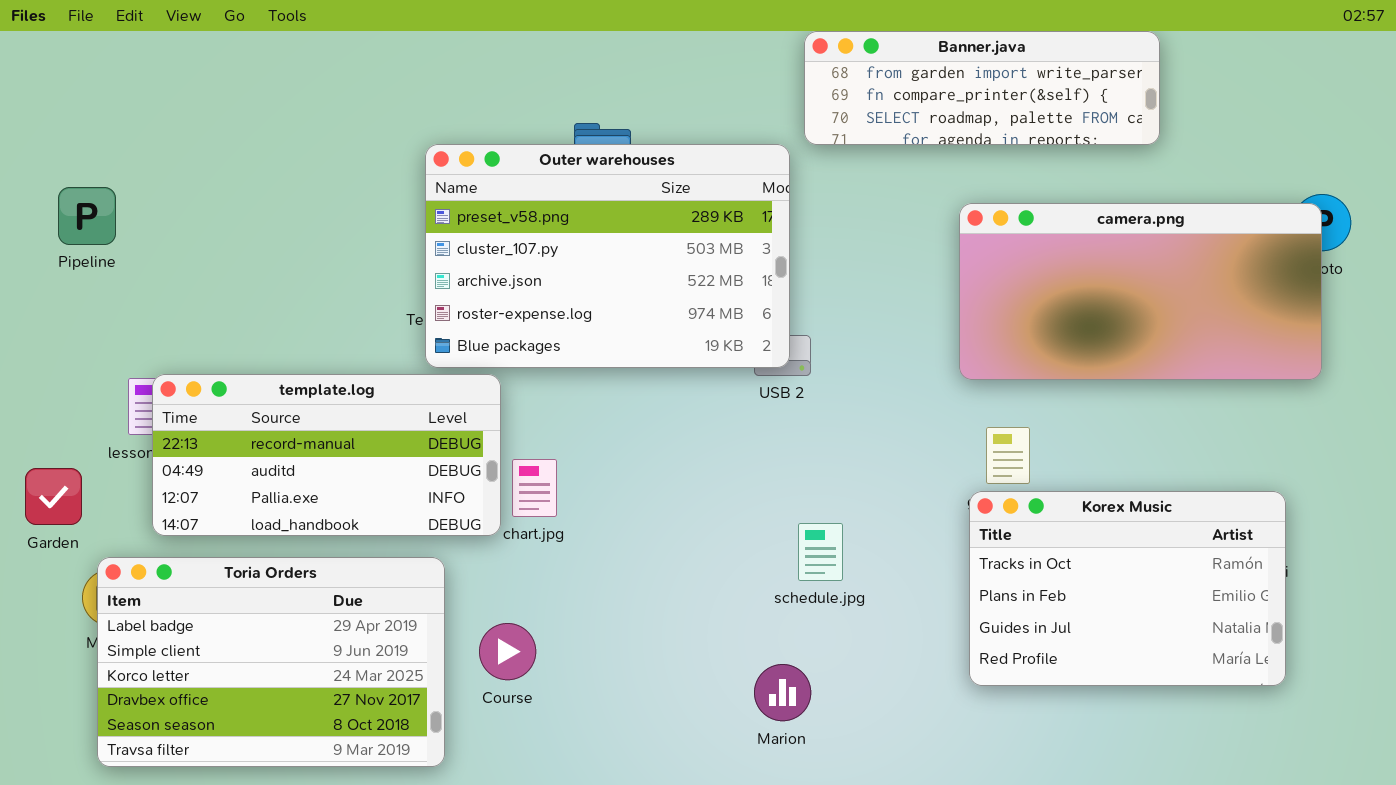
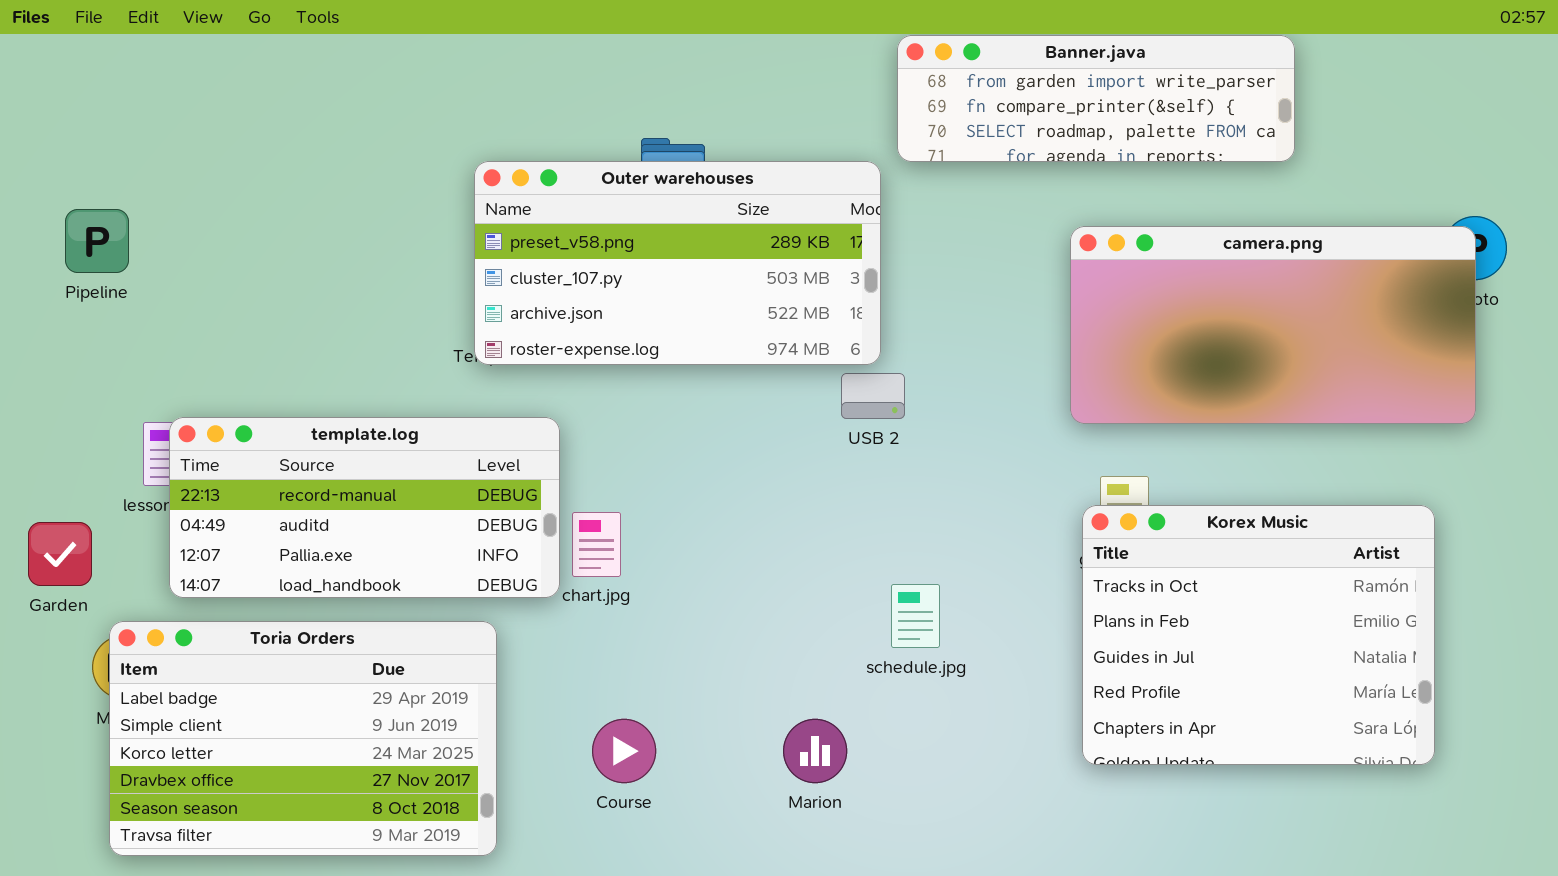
Outer warehouses: [425,144,790,368] -> [474,161,881,365], resized
Korex Music: [969,491,1286,686] -> [1082,505,1435,765], resized
Course: [479,623,536,680] -> [592,719,656,783], moved
Marion: [754,664,811,721] -> [783,719,847,783], moved

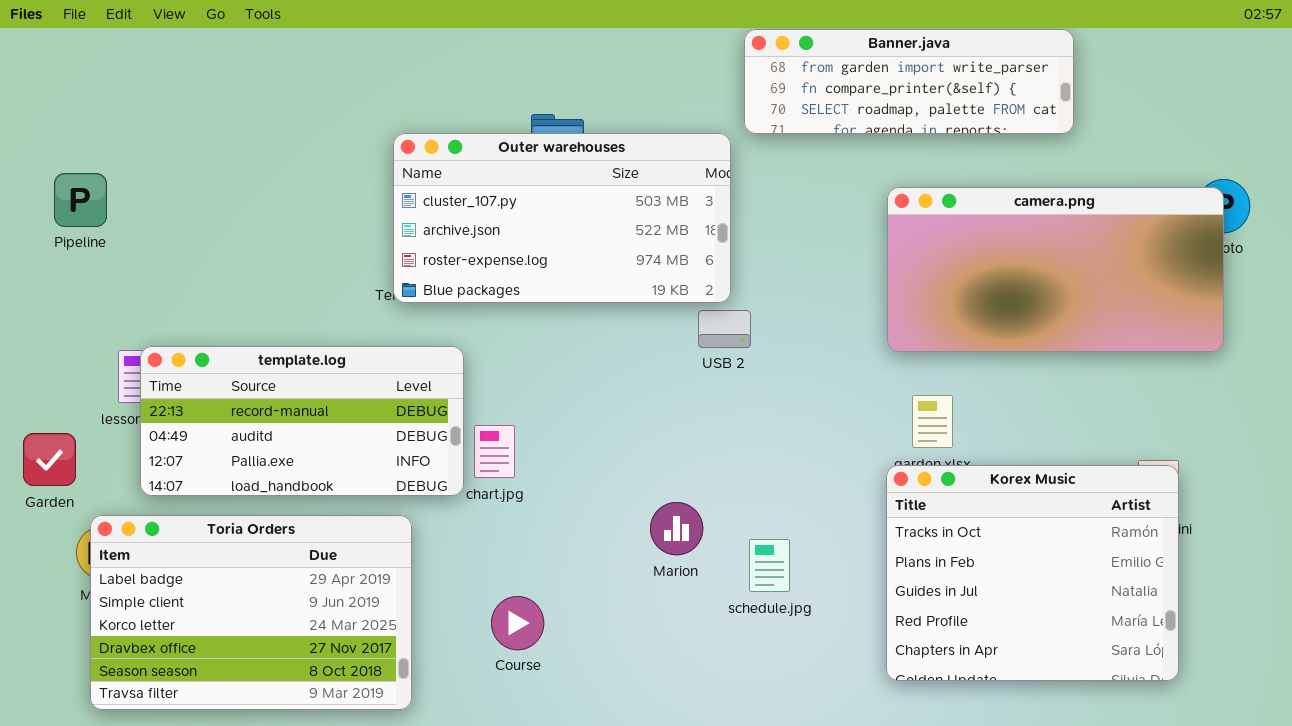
Outer warehouses: [474,161,881,365] -> [393,133,731,303], scrolled down 1 row
Korex Music: [1082,505,1435,765] -> [886,465,1179,681], moved
schedule.jpg: [891,584,940,648] -> [749,539,790,592], moved
Marion: [783,719,847,783] -> [650,502,703,555], moved

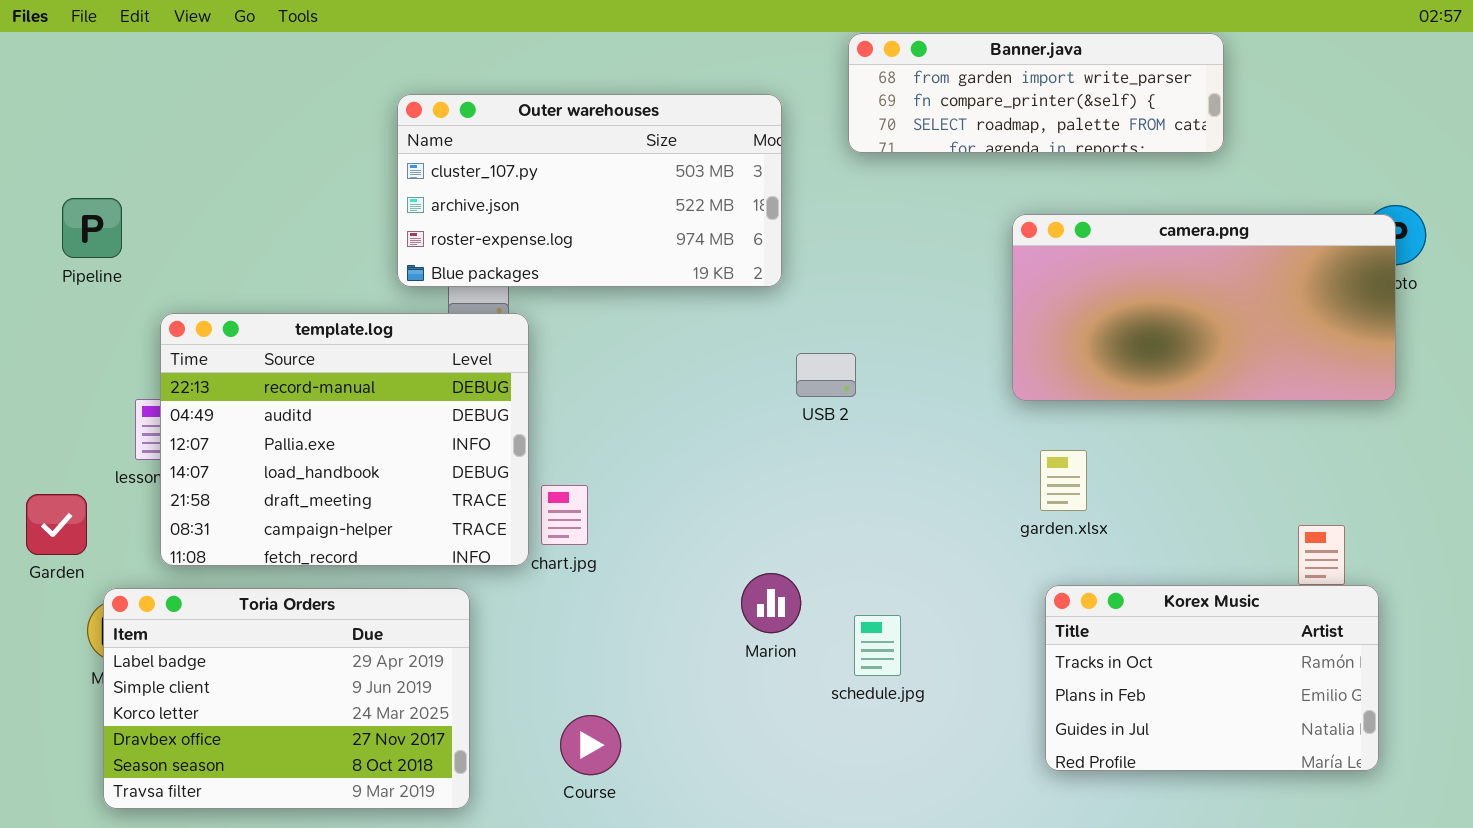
Outer warehouses: [393,133,731,303] -> [397,94,782,287], moved
template.log: [140,346,464,496] -> [160,313,529,566], resized
Korex Music: [886,465,1179,681] -> [1045,585,1379,771], moved, resized
Course: [491,596,544,650] -> [560,715,621,775], moved

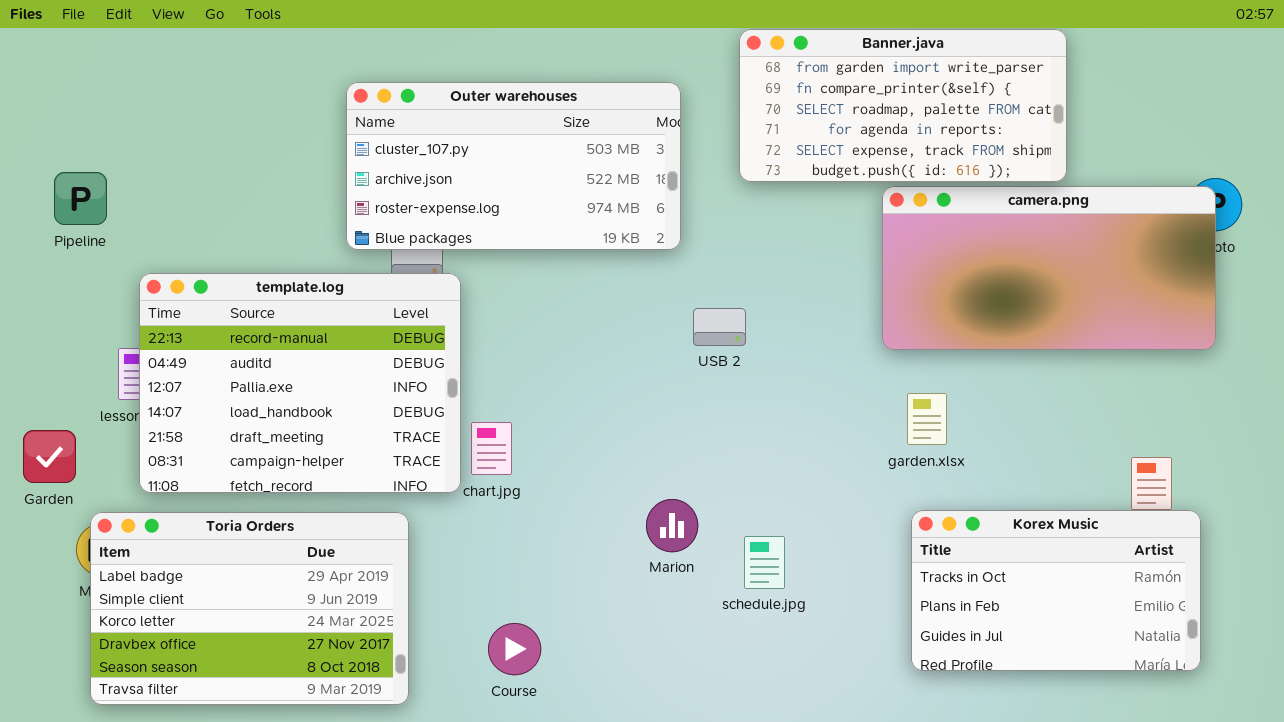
Banner.java: [848,33,1224,153] -> [739,29,1067,182], resized

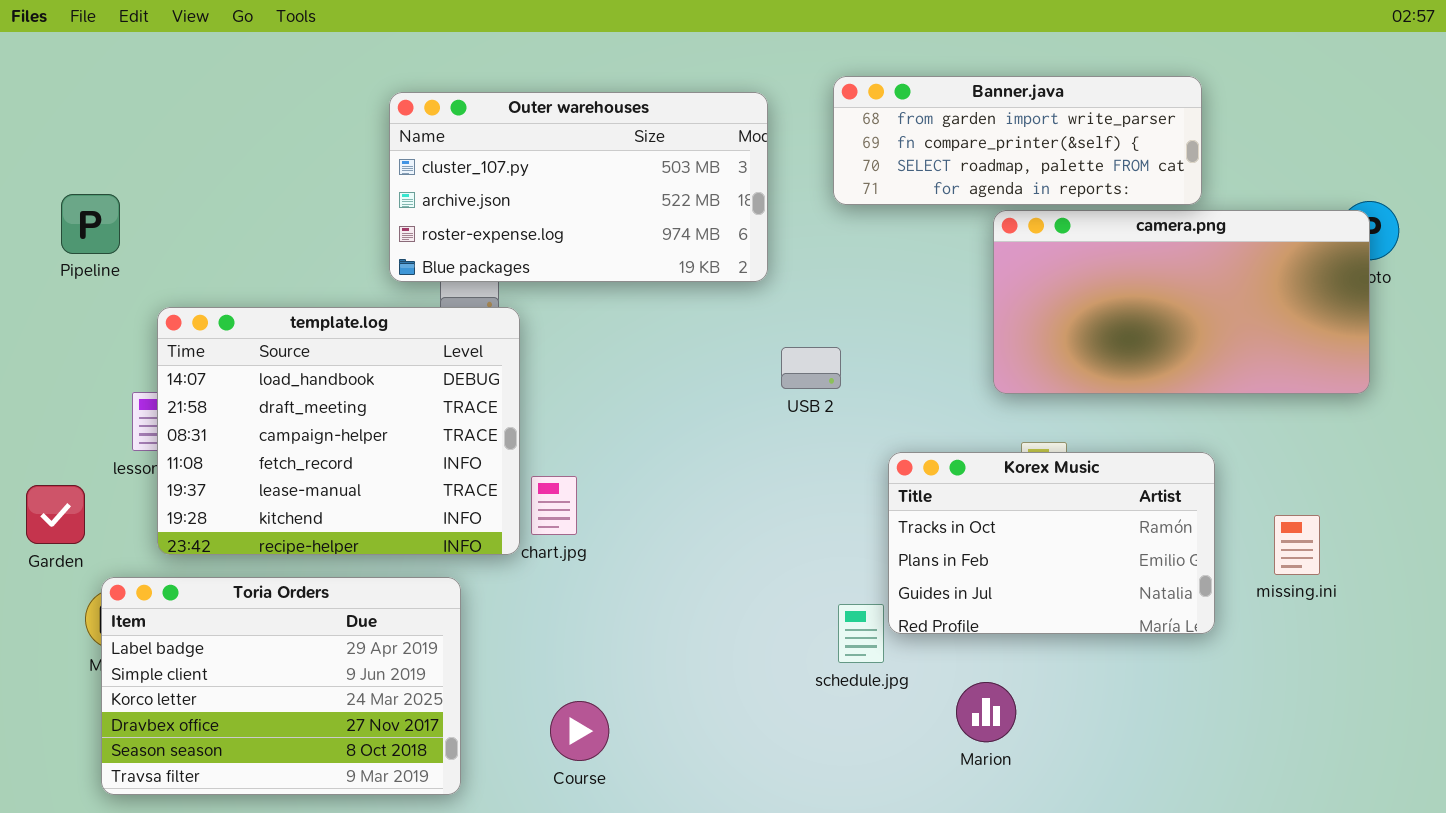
Banner.java: [739,29,1067,182] -> [833,76,1202,205], resized
template.log: [139,273,461,493] -> [157,307,520,555], scrolled down 3 rows
Marion: [646,499,698,552] -> [956,682,1016,742], moved
Korex Music: [911,510,1201,671] -> [888,452,1215,634], moved

